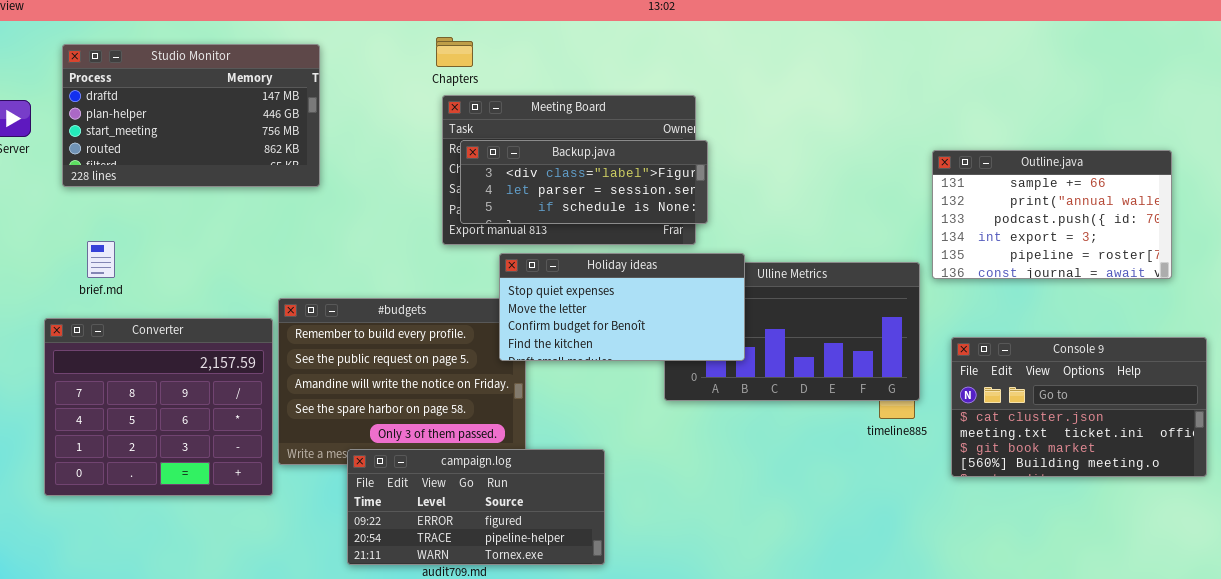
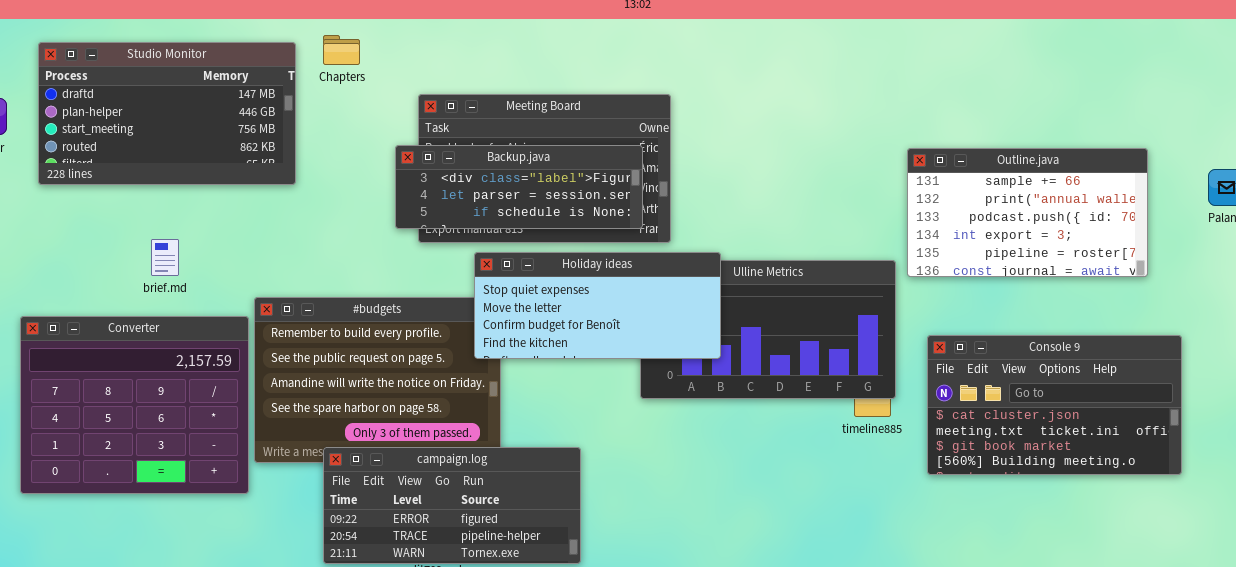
Chapters: [436,37,473,67] -> [323,35,360,65], moved
Backup.java: [460,140,708,224] -> [395,145,643,229], moved
brief.md: [87,241,115,278] -> [151,239,179,276], moved

